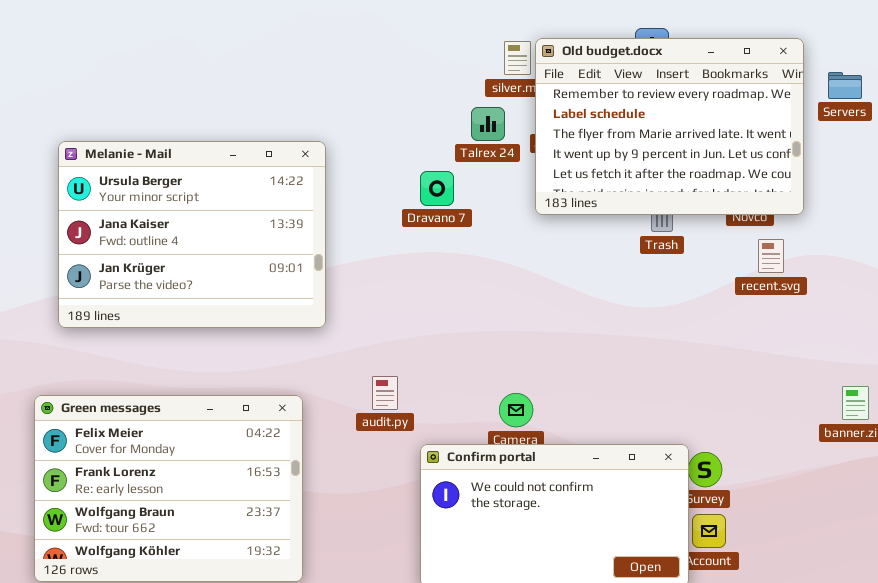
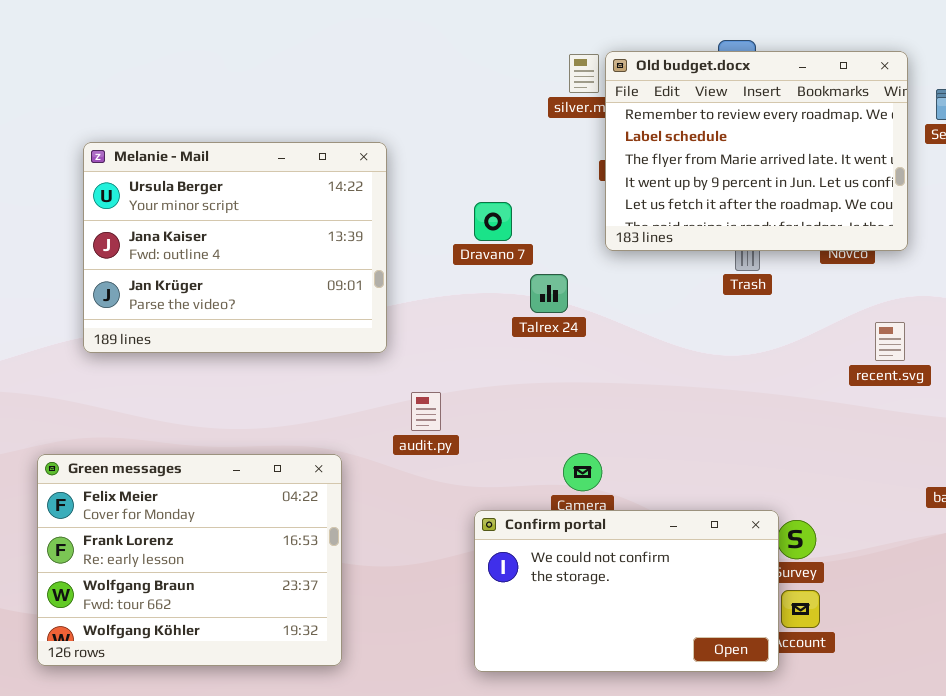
Talrex 24: [471,107,505,141] -> [530,274,568,313], moved
Melanie - Mail: [58,141,326,328] -> [83,142,387,353], moved
recent.svg: [758,239,784,273] -> [875,322,905,361], moved
audit.py: [372,376,398,410] -> [411,392,441,431], moved

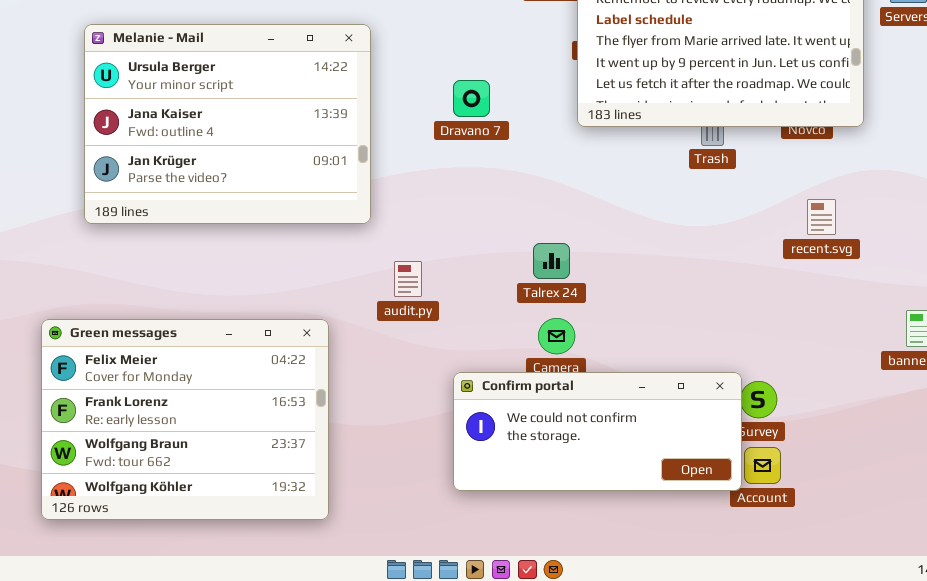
Talrex 24: [530,274,568,313] -> [533,243,570,279], moved
recent.svg: [875,322,905,361] -> [807,199,836,235], moved
Confirm portal: [474,510,779,672] -> [453,372,742,491], resized

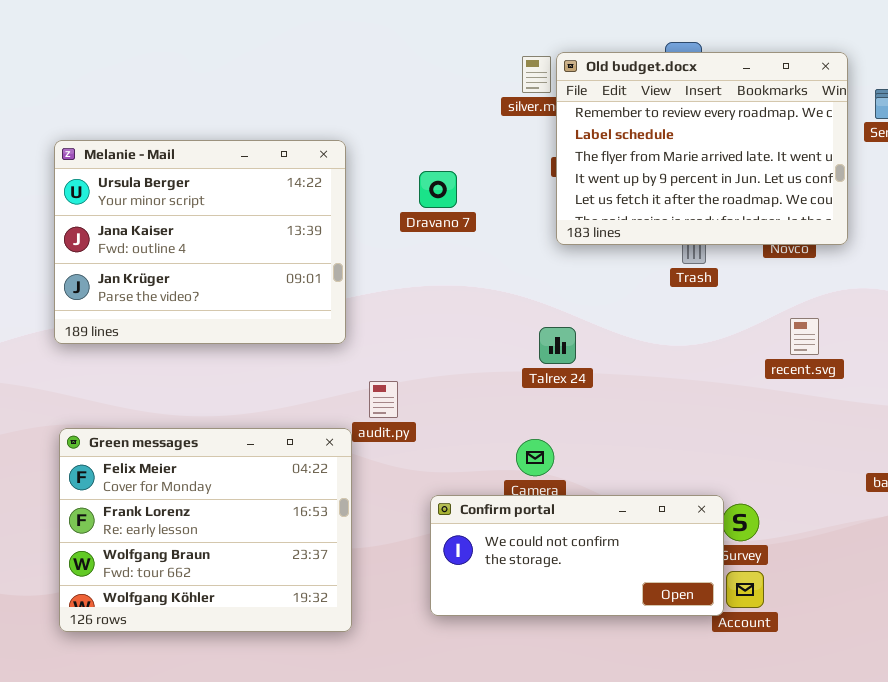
Dravano 7: [453,80,490,117] -> [419,171,457,208], moved
Talrex 24: [533,243,570,279] -> [539,327,576,364], moved
Green messages: [41,319,329,520] -> [59,428,352,632], moved

